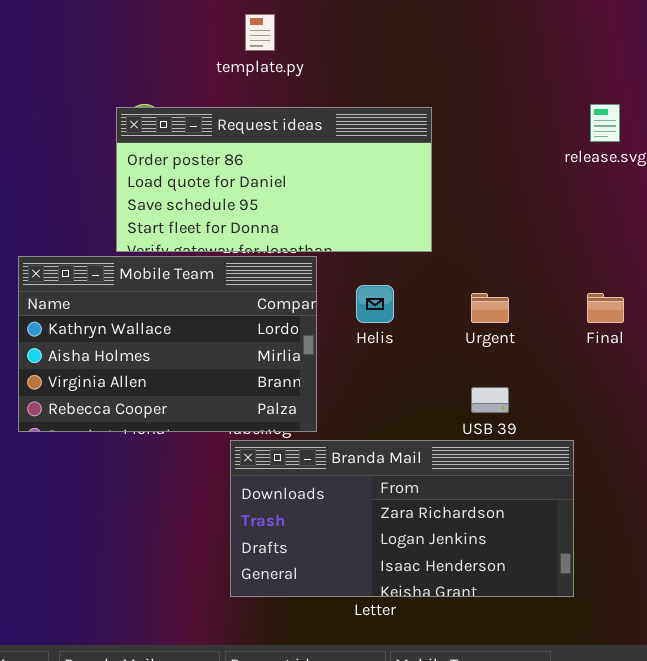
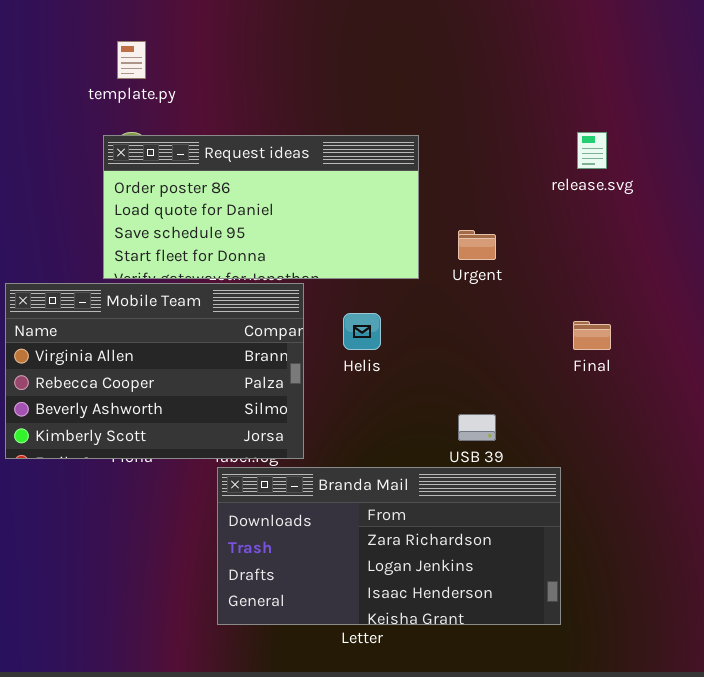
template.py: [245,14,275,51] -> [117,41,146,79], moved
Mobile Team: [18,256,317,432] -> [5,283,304,459], scrolled down 2 rows
Urgent: [471,293,509,323] -> [458,230,496,260], moved

